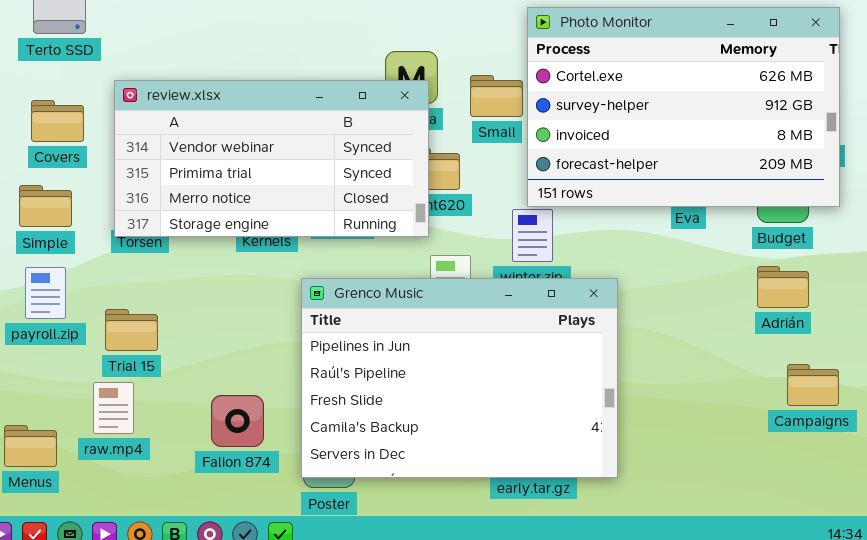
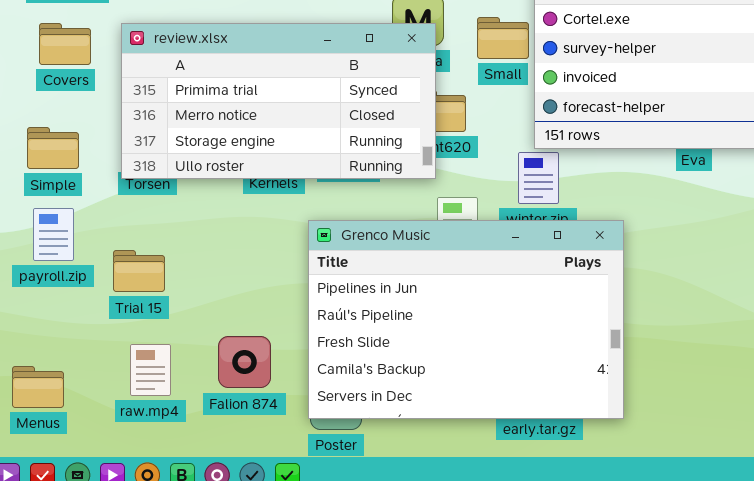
review.xlsx: [114,80,429,237] -> [121,23,436,179], scrolled down 1 row
Covers: [31,100,84,142] -> [39,23,91,65], moved
raw.mp4: [93,382,134,434] -> [130,344,171,396], moved

